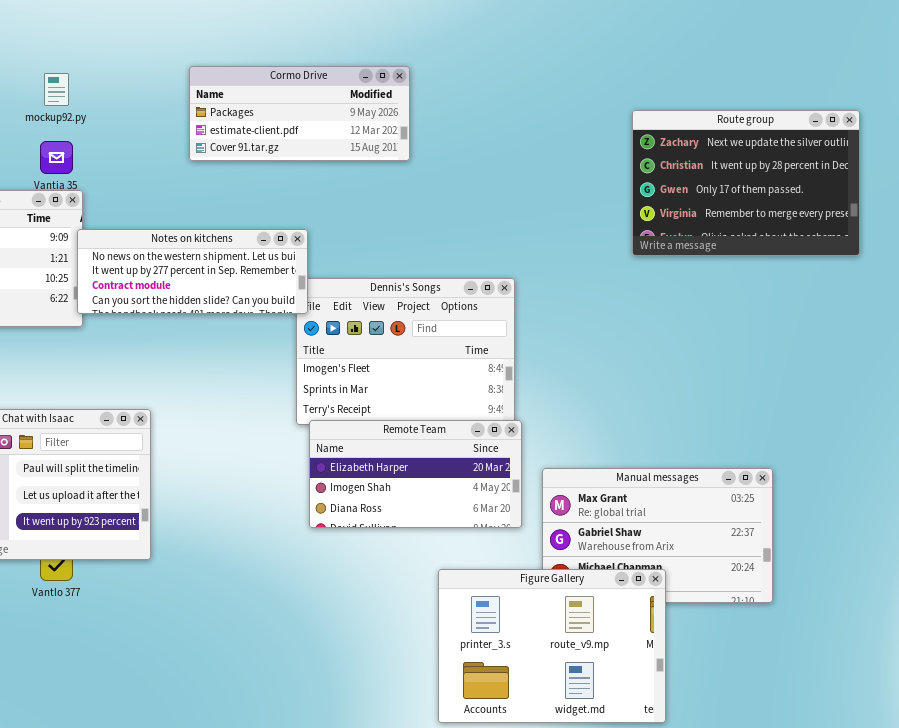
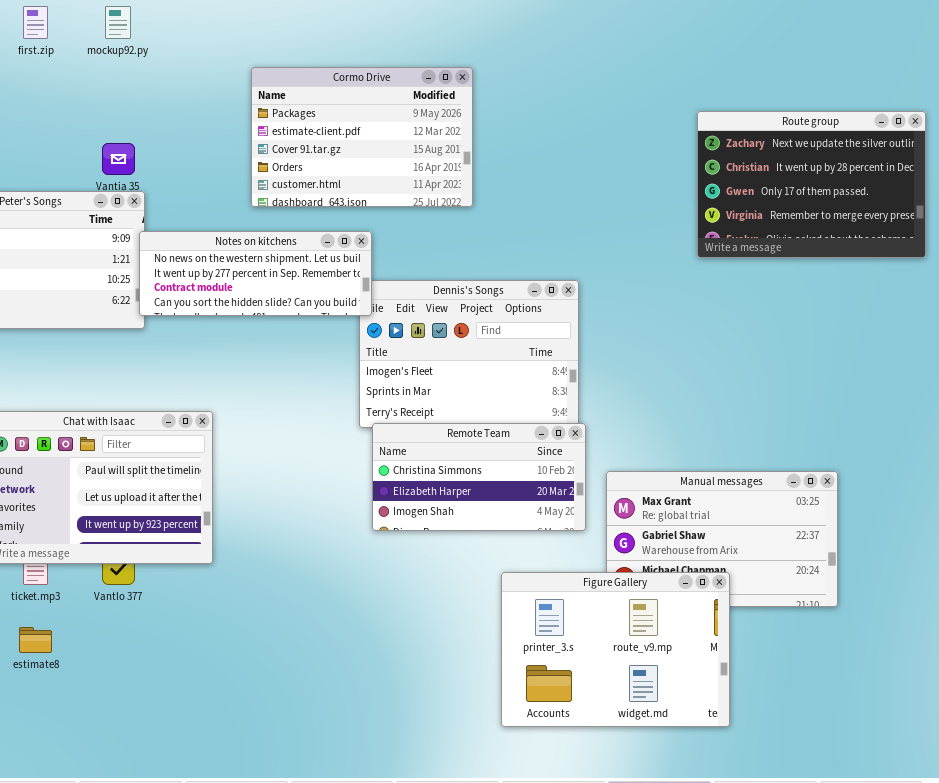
Cormo Drive: [189,66,410,161] -> [251,67,473,207], resized
mockup92.py: [44,73,69,106] -> [105,6,131,39], moved
Remote Team: [309,420,522,528] -> [372,423,586,531], scrolled up 1 row

